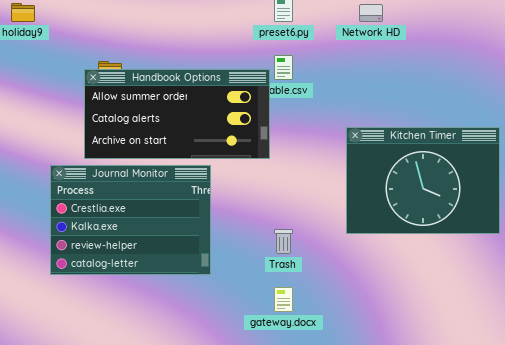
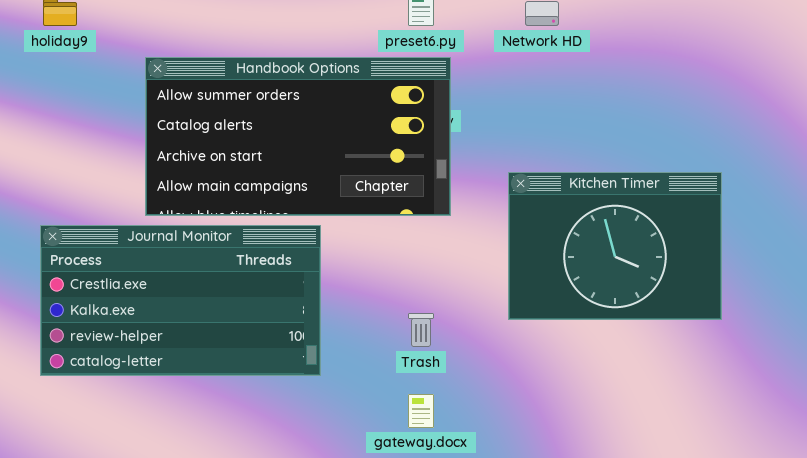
Handbook Options: [84,69,270,159] -> [145,57,451,216], resized
Journal Monitor: [50,165,211,275] -> [40,225,321,376], resized

